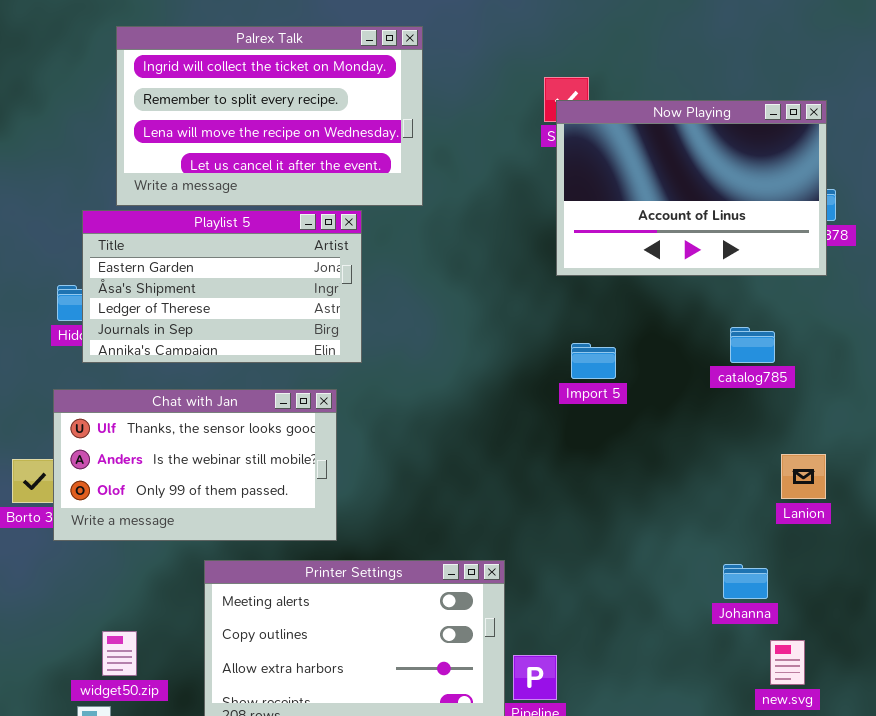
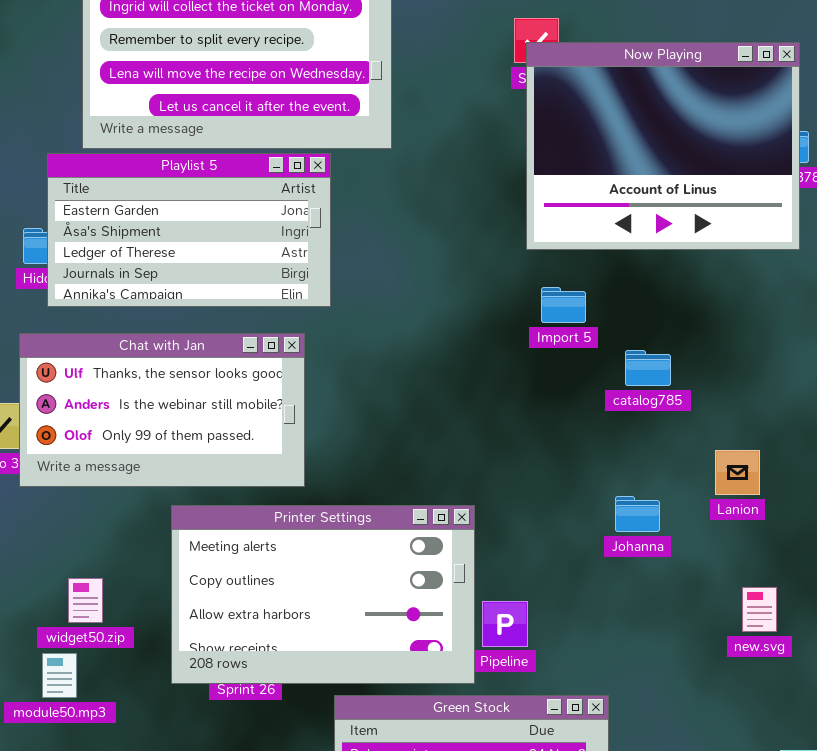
Now Playing: [556,100,827,276] -> [526,42,800,250], resized
catalog785: [730,327,775,363] -> [625,350,671,386], moved
Lanion: [781,454,826,499] -> [715,450,760,495], moved
Johanna: [723,564,768,599] -> [615,496,660,532], moved

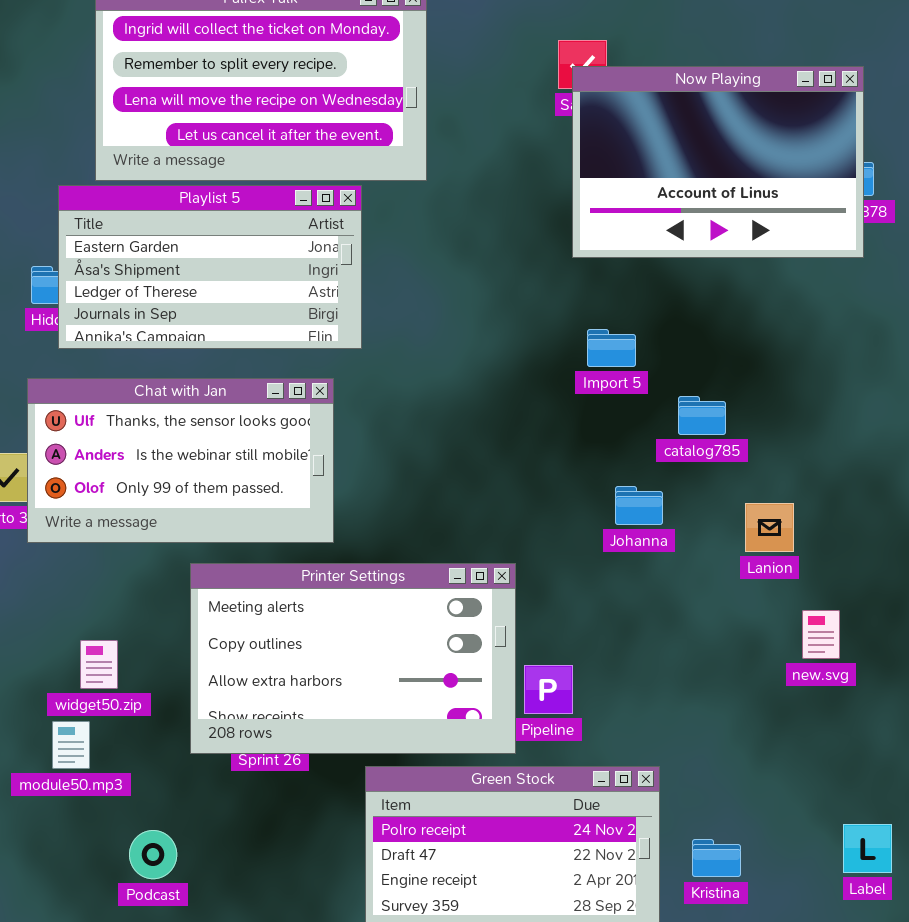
Now Playing: [526,42,800,250] -> [572,66,864,258], resized
Lanion: [715,450,760,495] -> [745,503,794,552], moved
Johanna: [615,496,660,532] -> [615,486,663,525], moved
new.svg: [742,587,777,632] -> [802,610,840,659], moved

